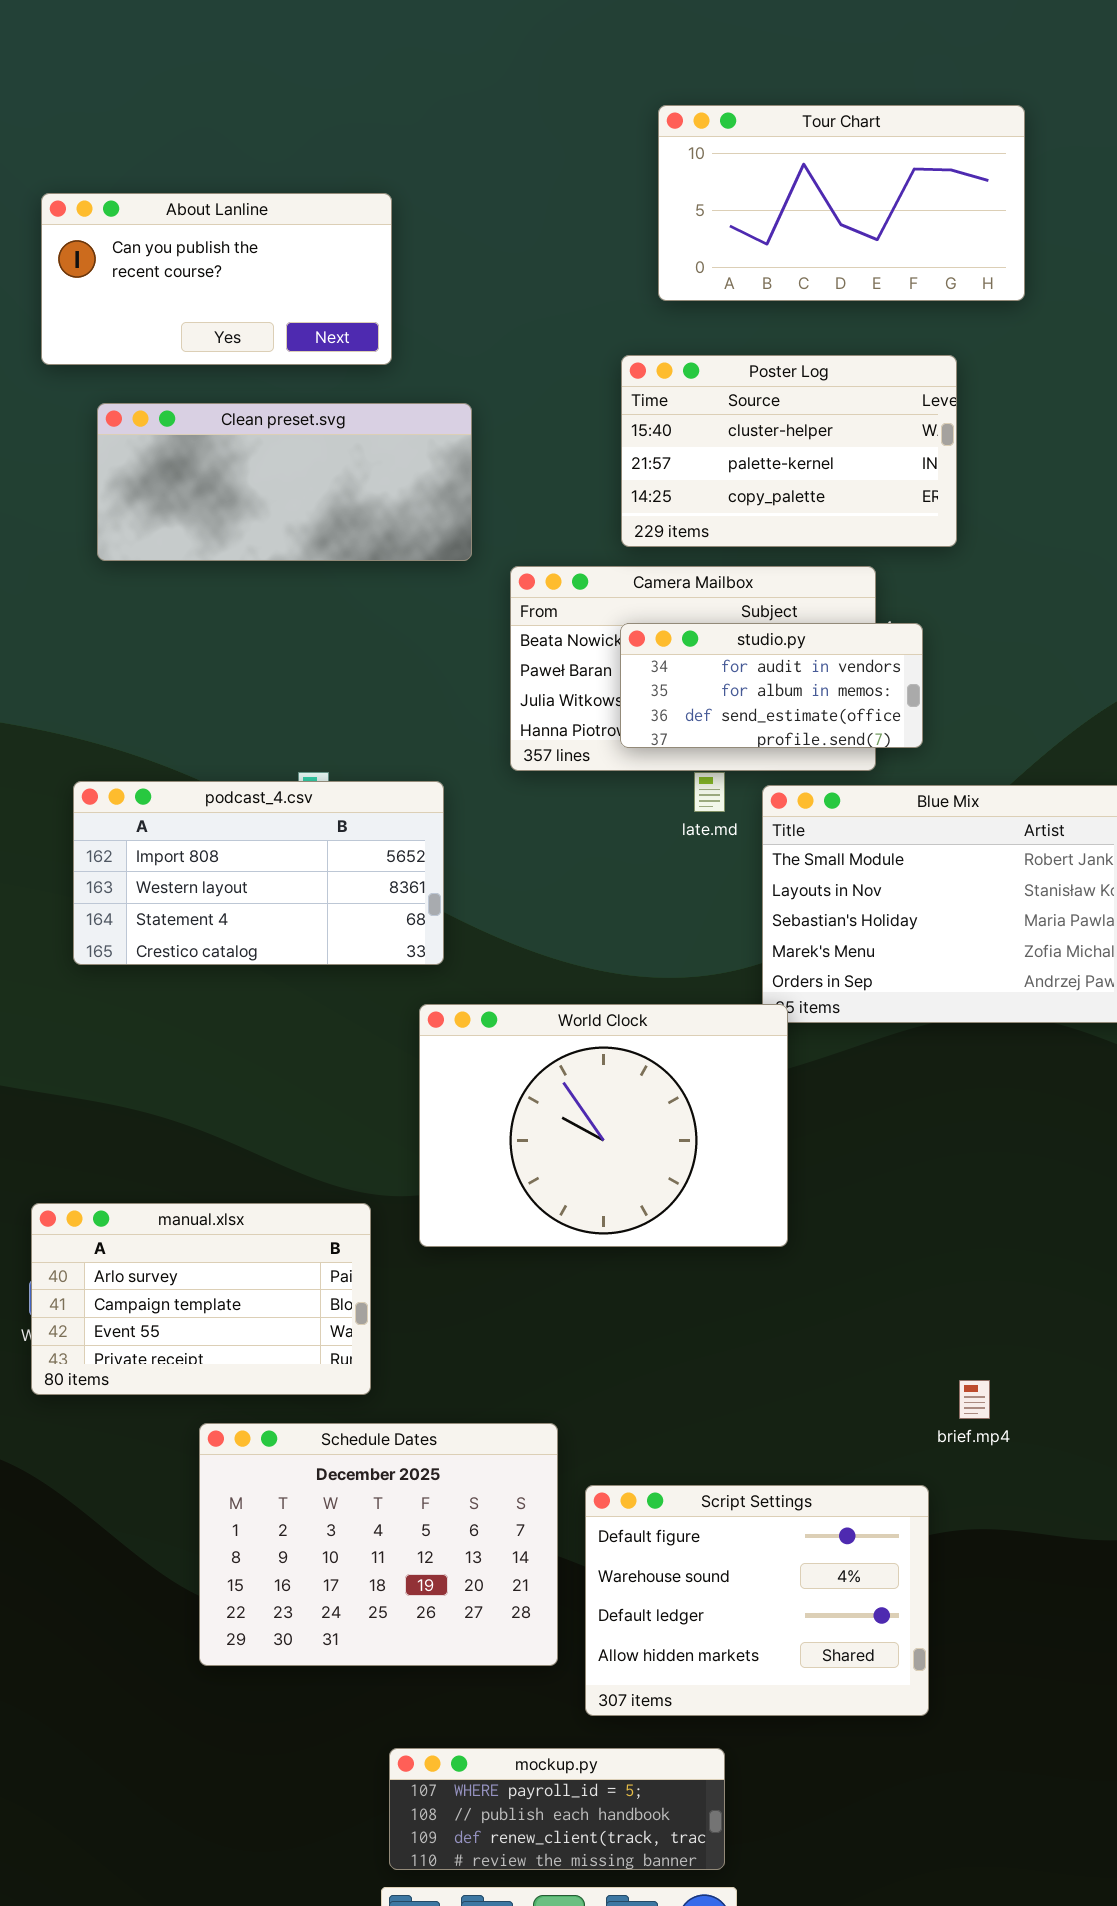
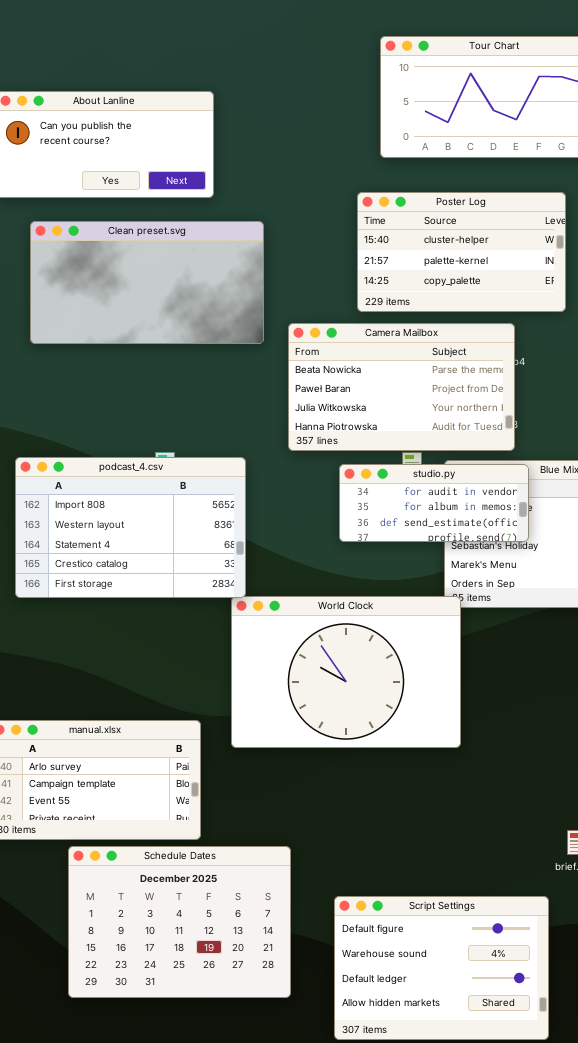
Clean preset.svg: [97,403,472,561] -> [30,221,264,344], resized
studio.py: [620,623,923,748] -> [339,464,529,542], moved
podcast_4.csv: [73,781,444,965] -> [15,457,246,598], resized
Schedule Dates: [199,1423,558,1666] -> [68,846,291,998], moved

